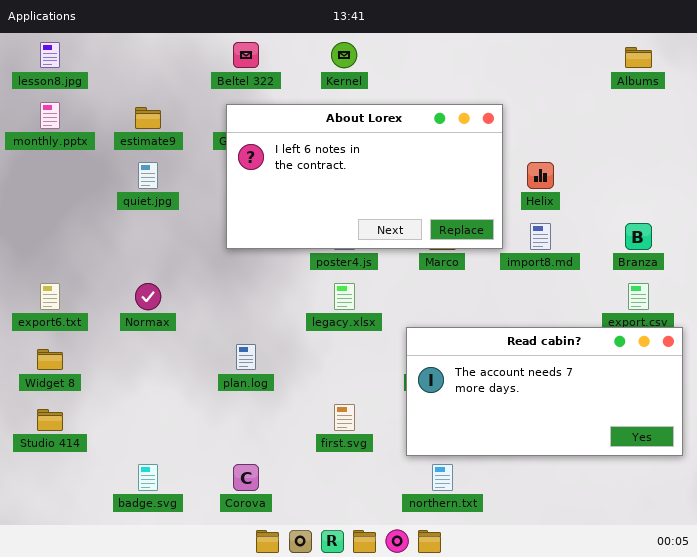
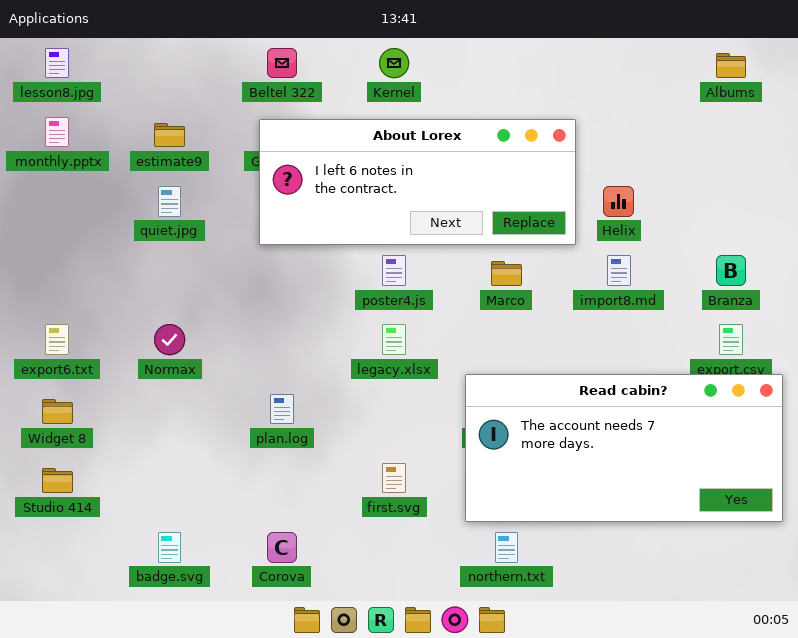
About Lorex: [226,104,503,249] -> [259,119,576,245], resized

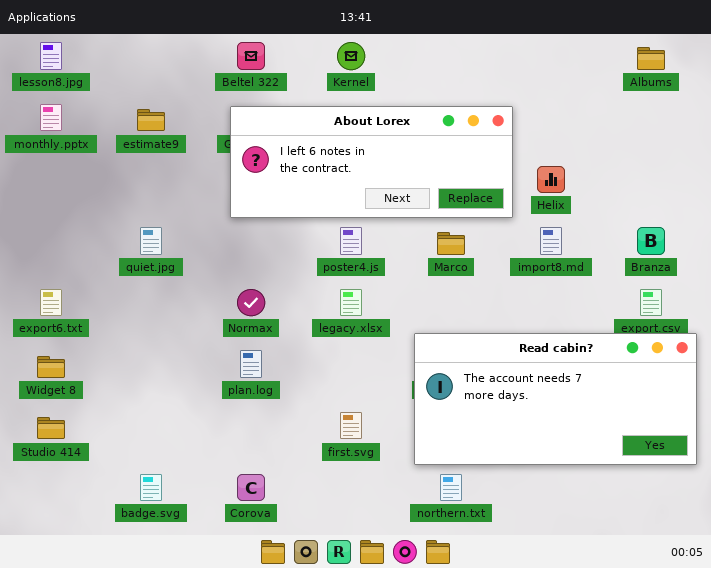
quiet.jpg: [158,186,181,217] -> [140,227,162,255], moved
Normax: [154,324,185,355] -> [237,289,265,316], moved

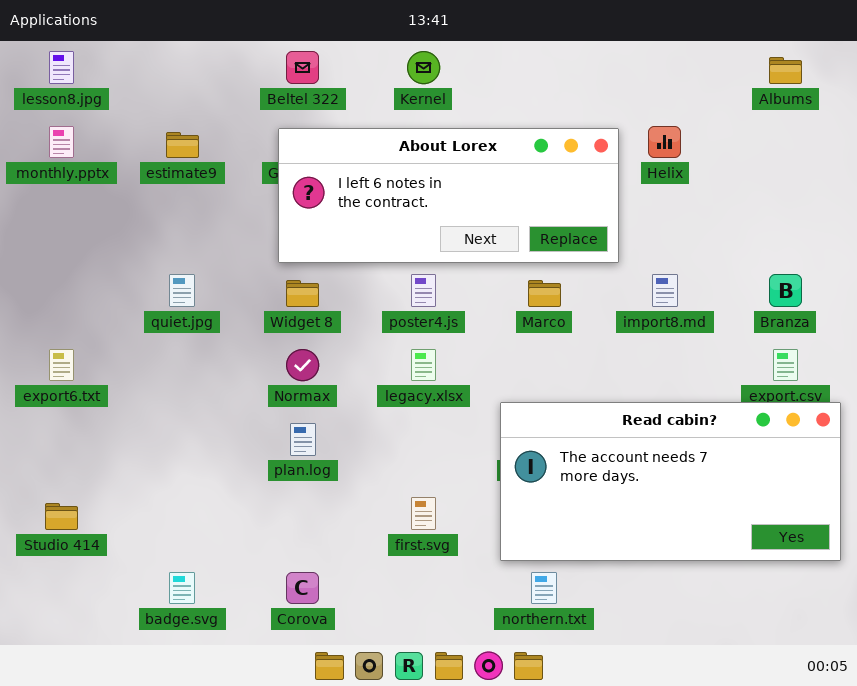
Helix: [537,166,565,193] -> [648,126,681,158], moved
Widget 8: [37,356,65,378] -> [286,280,319,307], moved

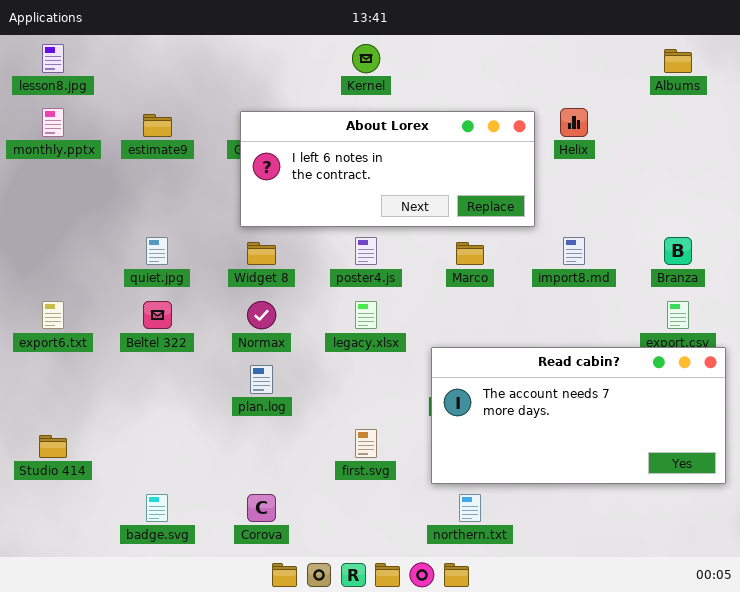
Beltel 322: [286,51,319,84] -> [143,301,172,329], moved

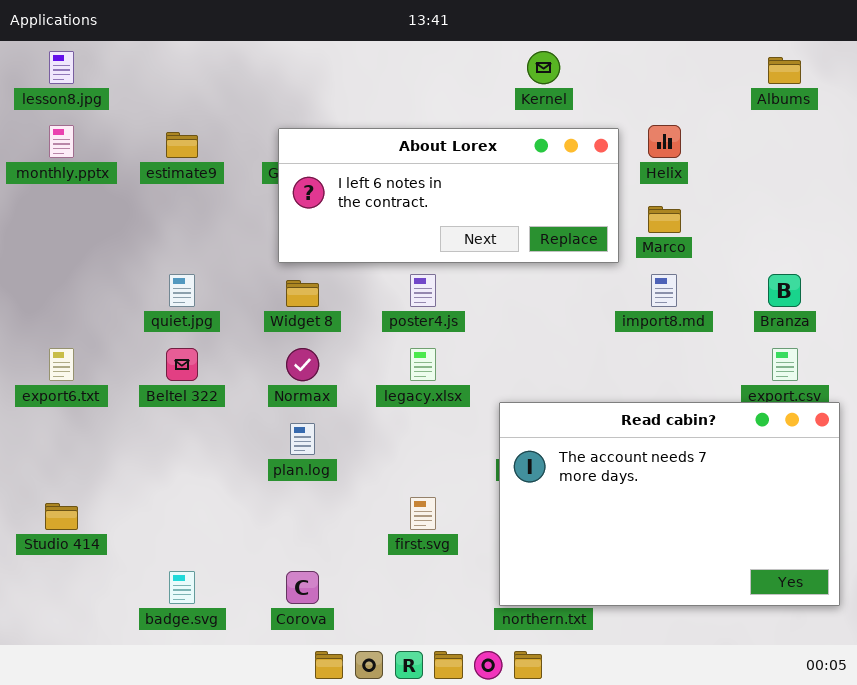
Kernel: [352,44,380,73] -> [527,51,560,84], moved
Marco: [456,242,484,265] -> [648,206,681,233], moved
Read cabin?: [431,347,726,484] -> [499,402,840,606], resized

